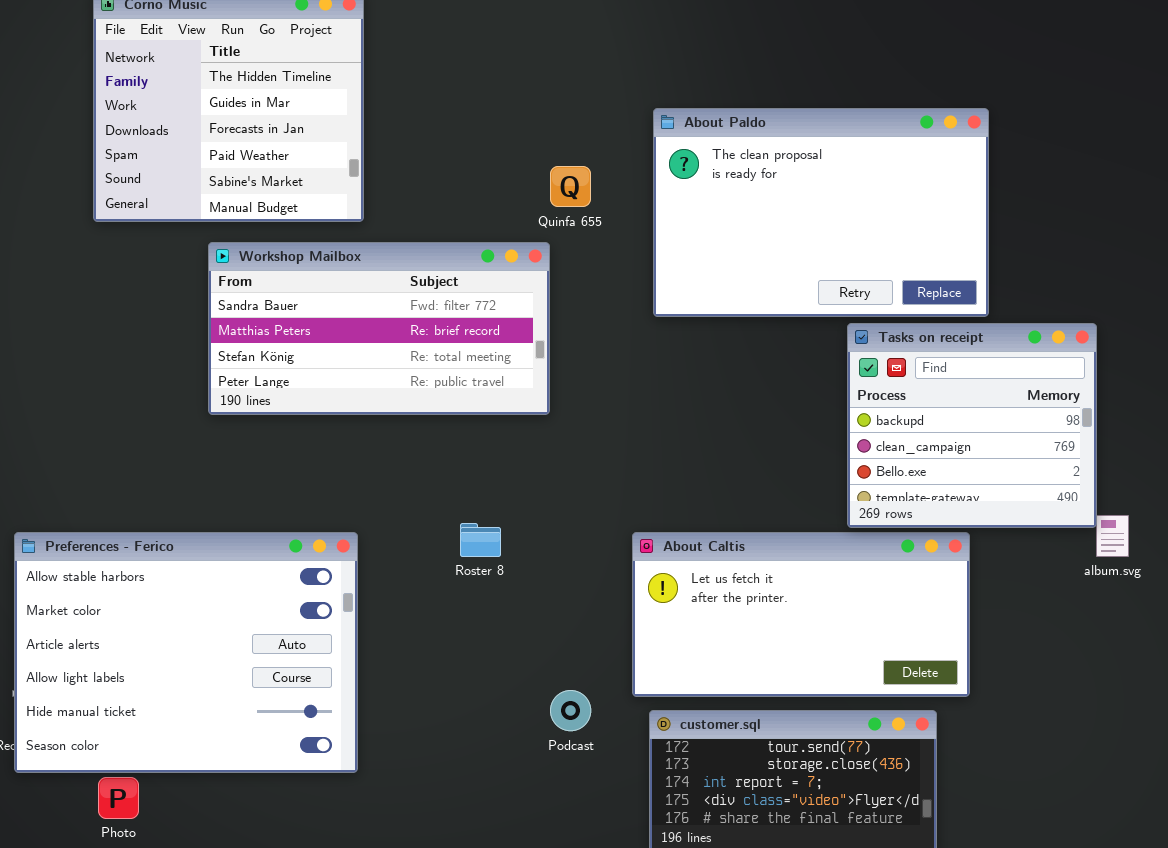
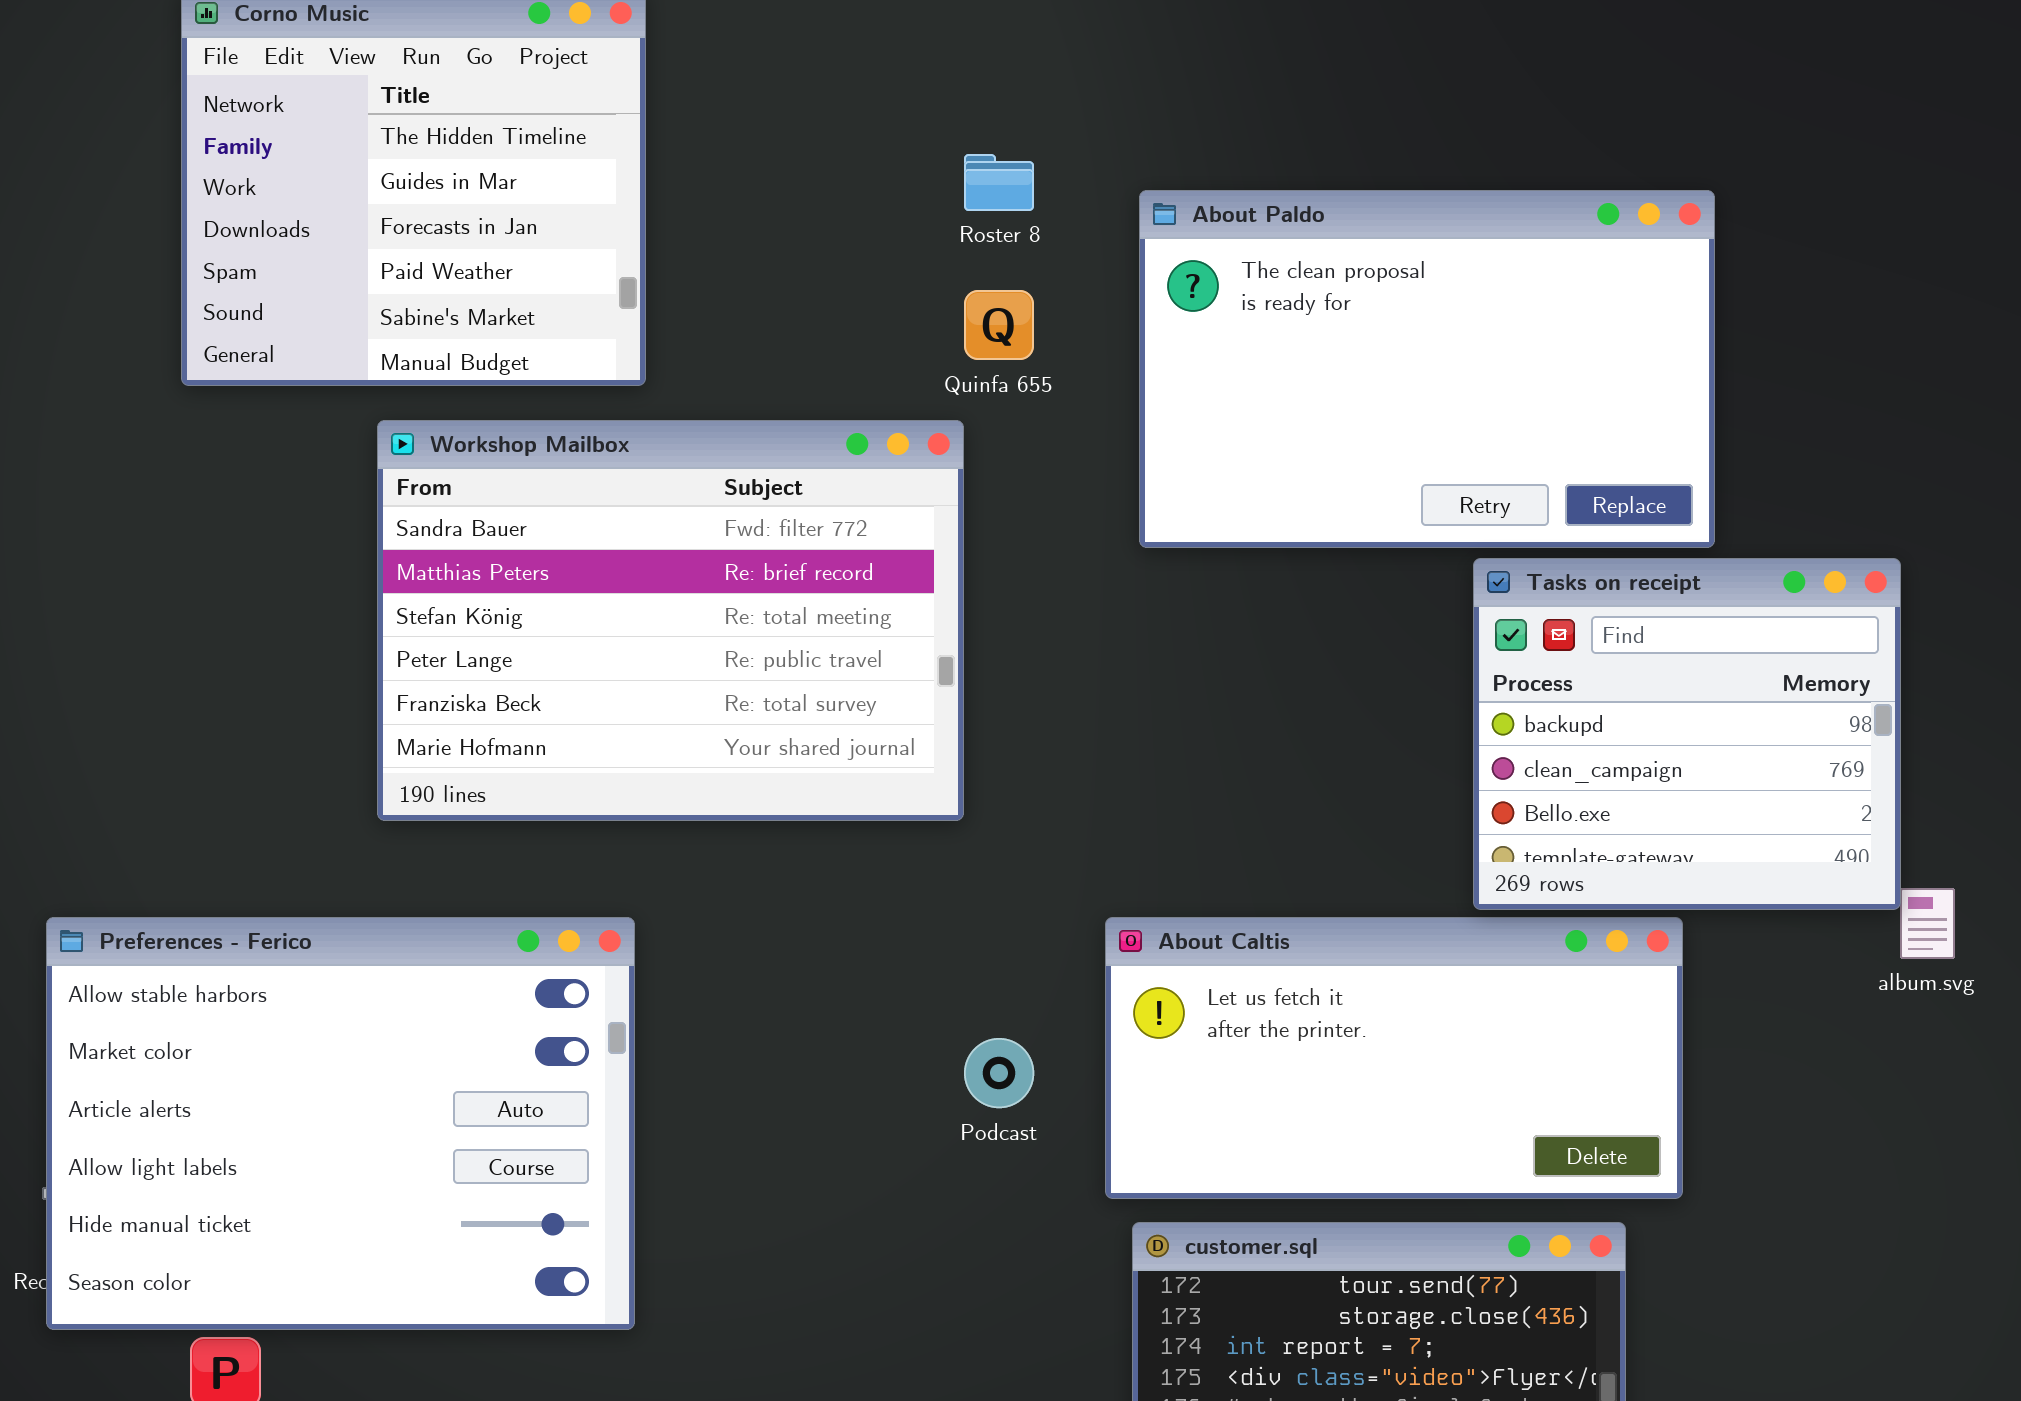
Workshop Mailbox: [208,242,550,415] -> [377,420,964,821], resized
Roster 8: [460,523,501,557] -> [964,154,1034,211], moved
Podcast: [550,690,591,731] -> [964,1038,1034,1108], moved

